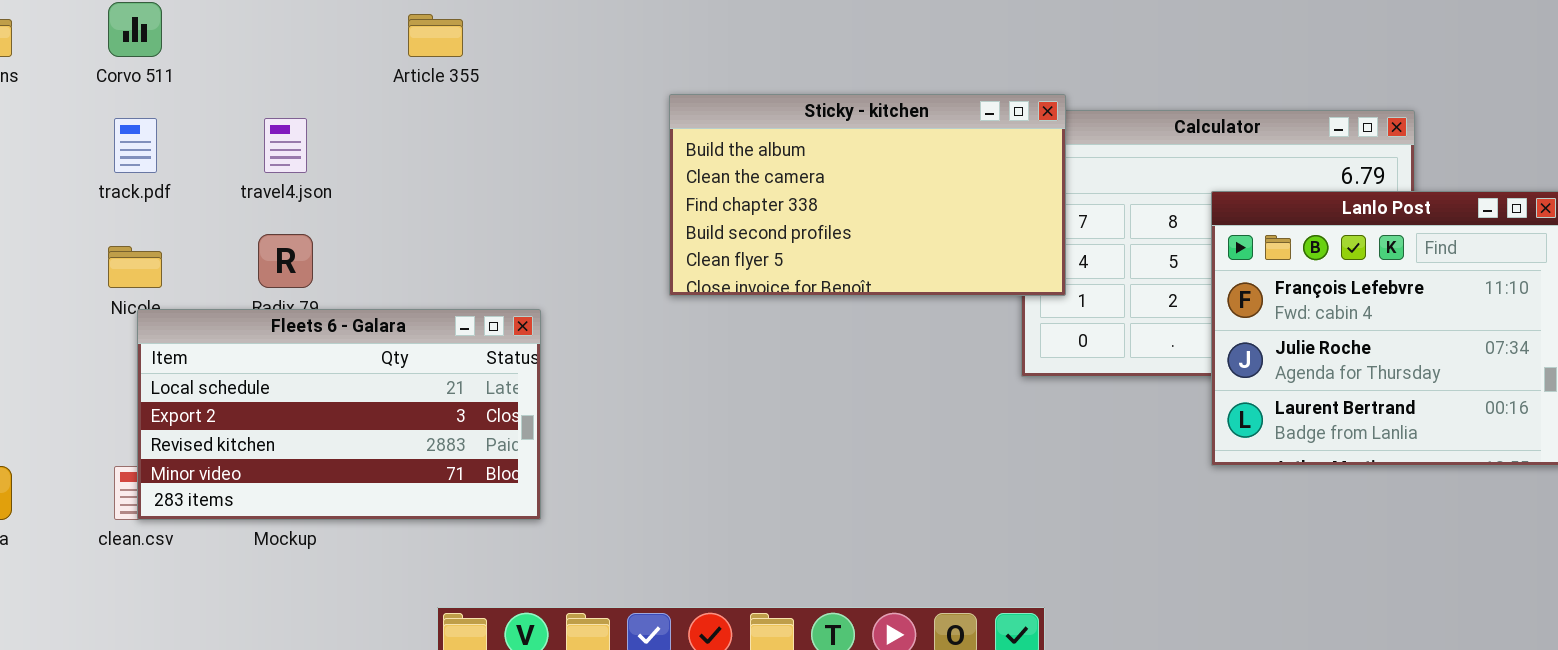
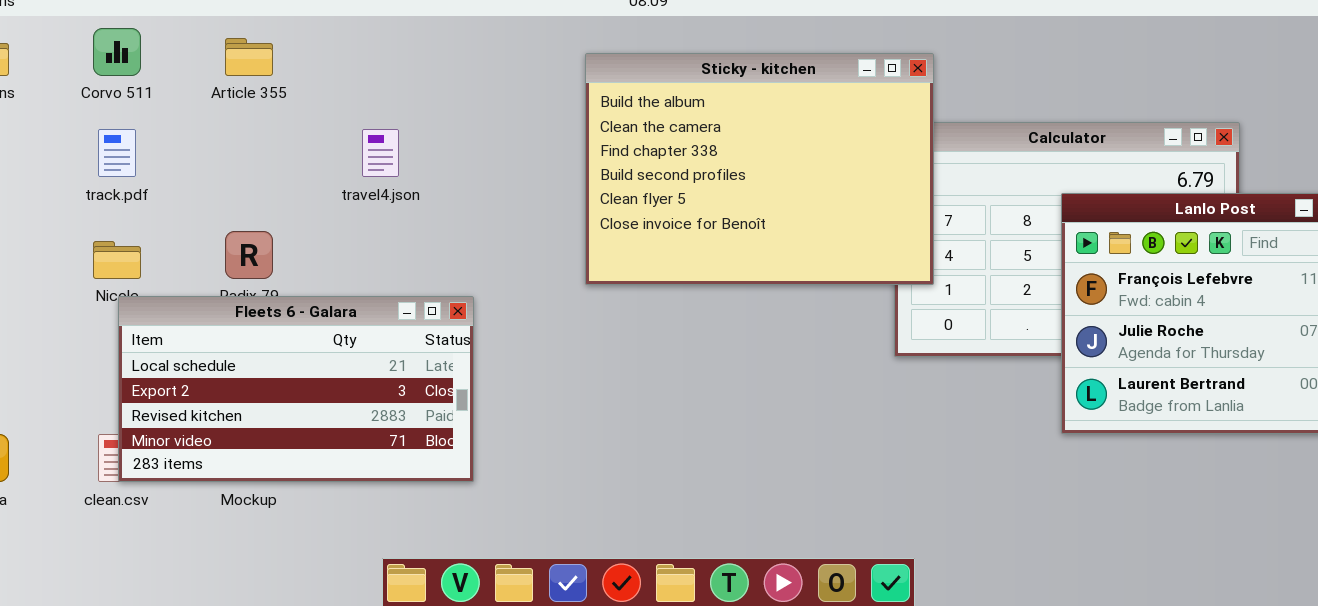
Article 355: [408,14,463,57] -> [225,38,273,76], moved
Sticky - kitchen: [669,94,1066,296] -> [585,53,934,285], resized
travel4.json: [264,118,307,173] -> [362,129,399,177], moved

